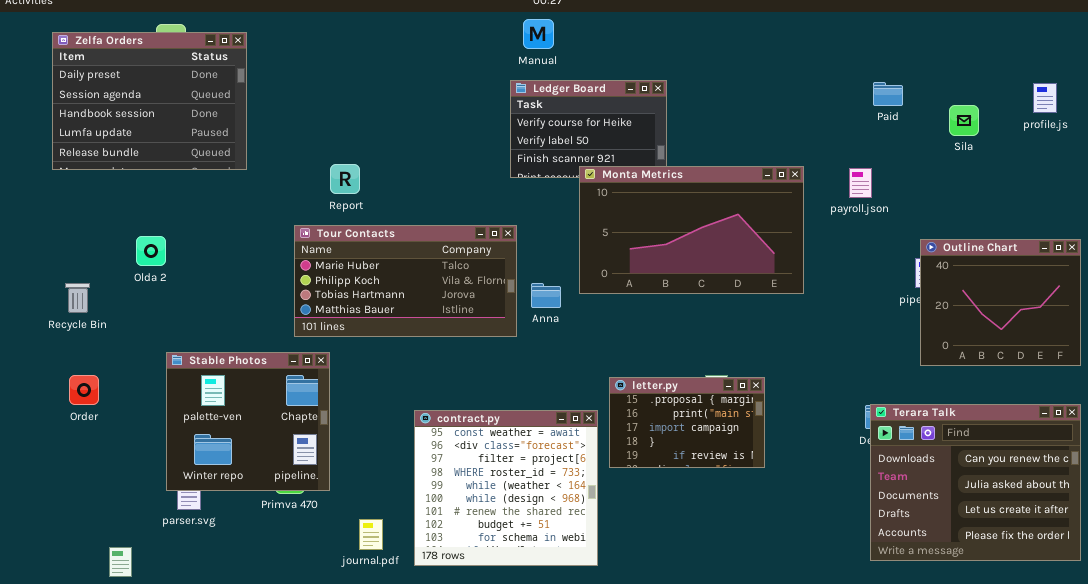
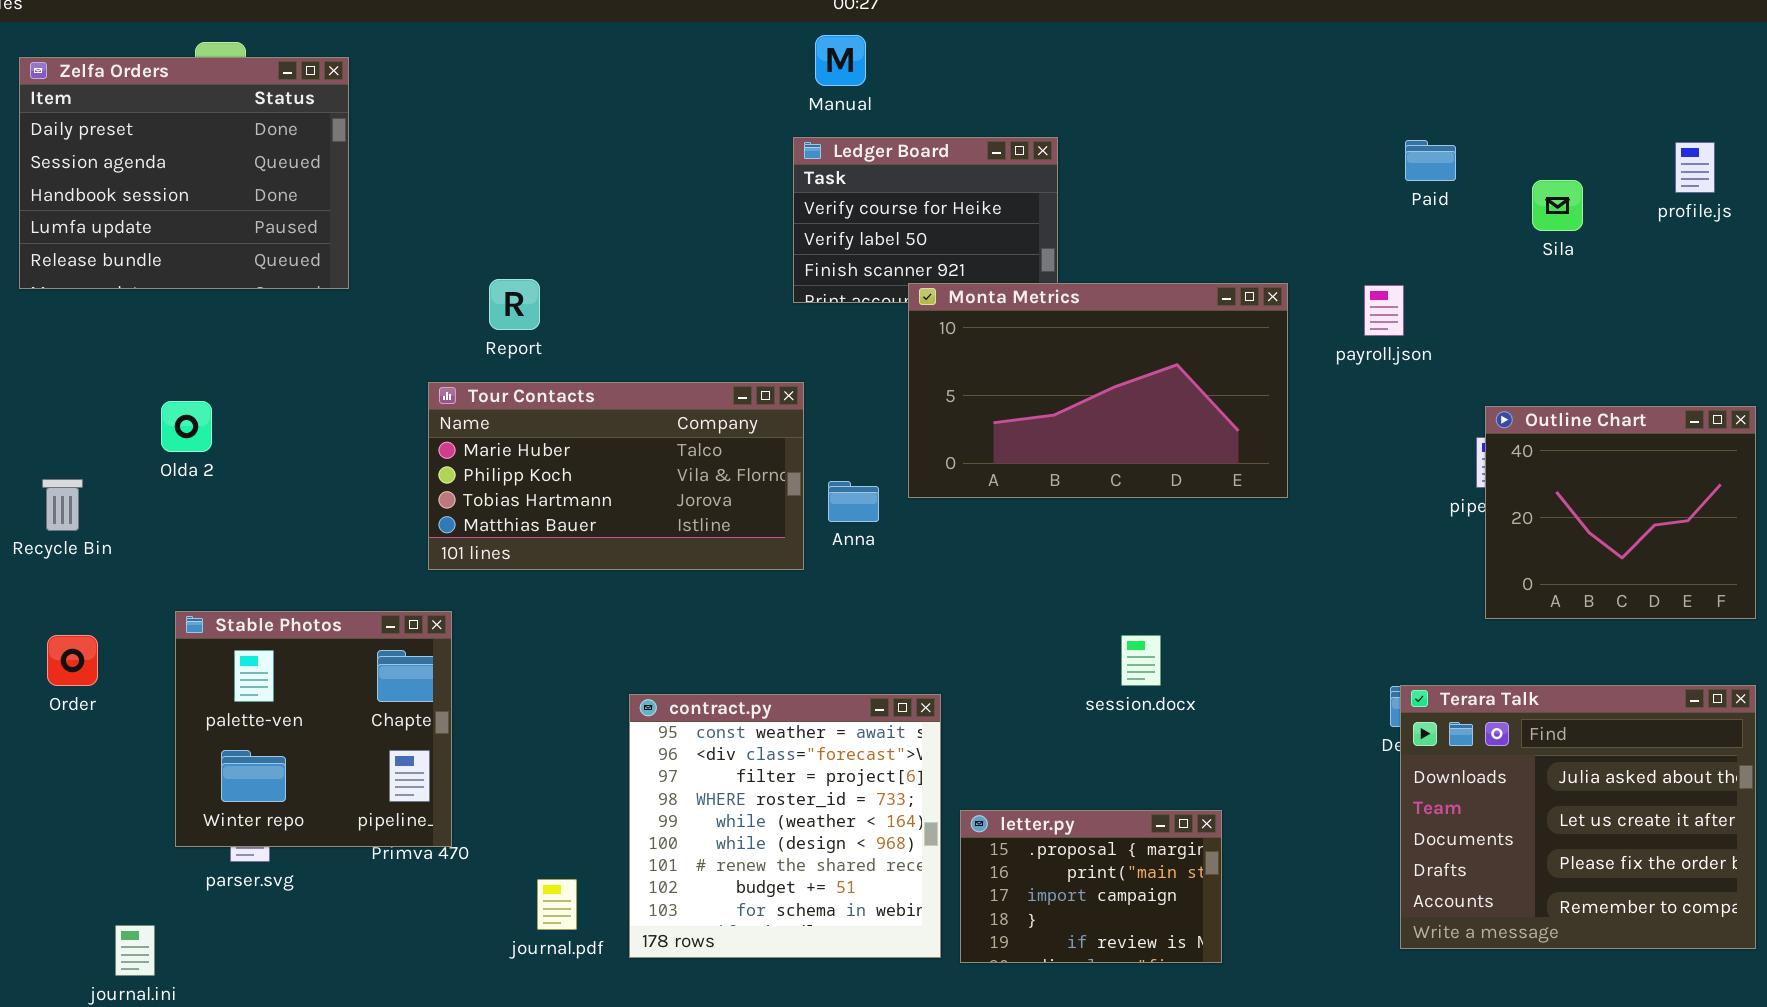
Stable Photos: [166,352,330,491] -> [175,611,452,847], moved
letter.py: [609,377,765,468] -> [960,810,1222,963], moved
Terara Talk: [870,404,1081,561] -> [1400,685,1756,949], scrolled down 1 row

